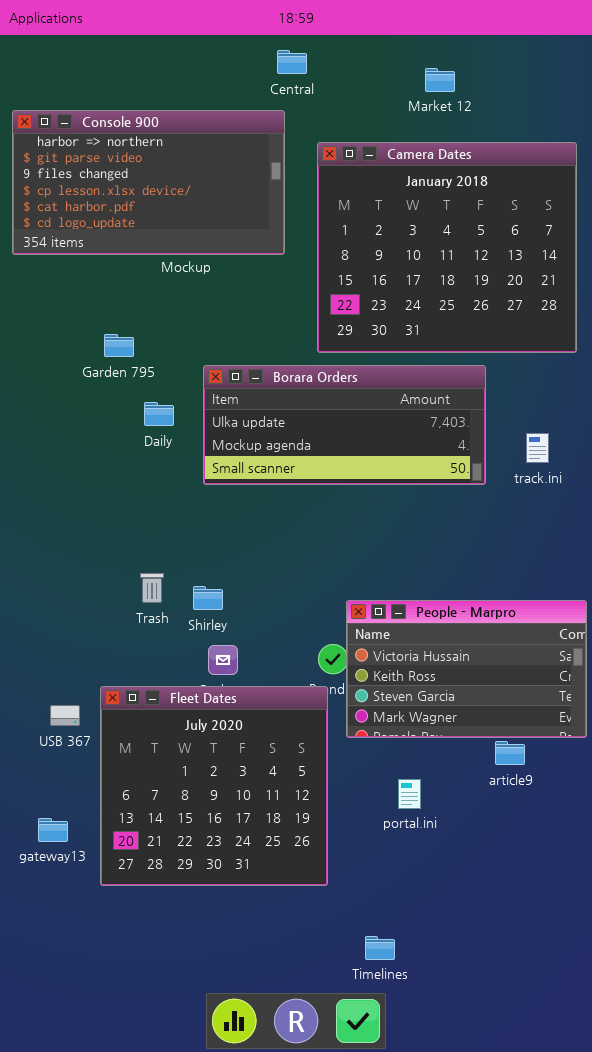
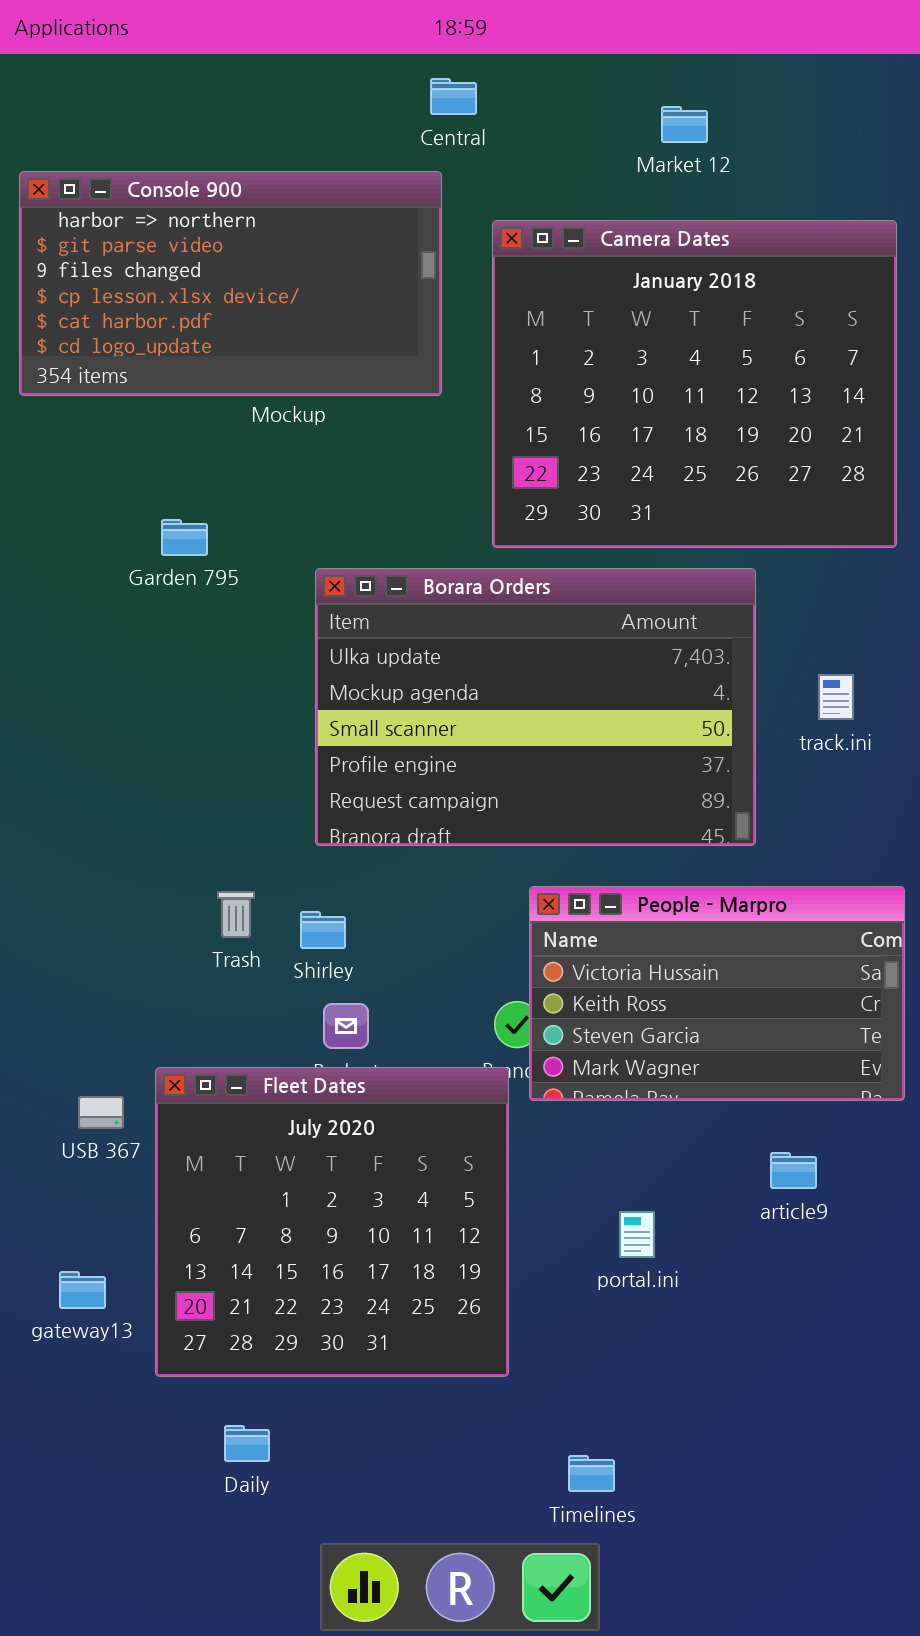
Borara Orders: [203,365,486,485] -> [315,568,756,846], resized
Daily: [144,402,174,426] -> [224,1425,270,1462], moved
People - Marpro: [346,600,587,738] -> [529,886,905,1101], moved

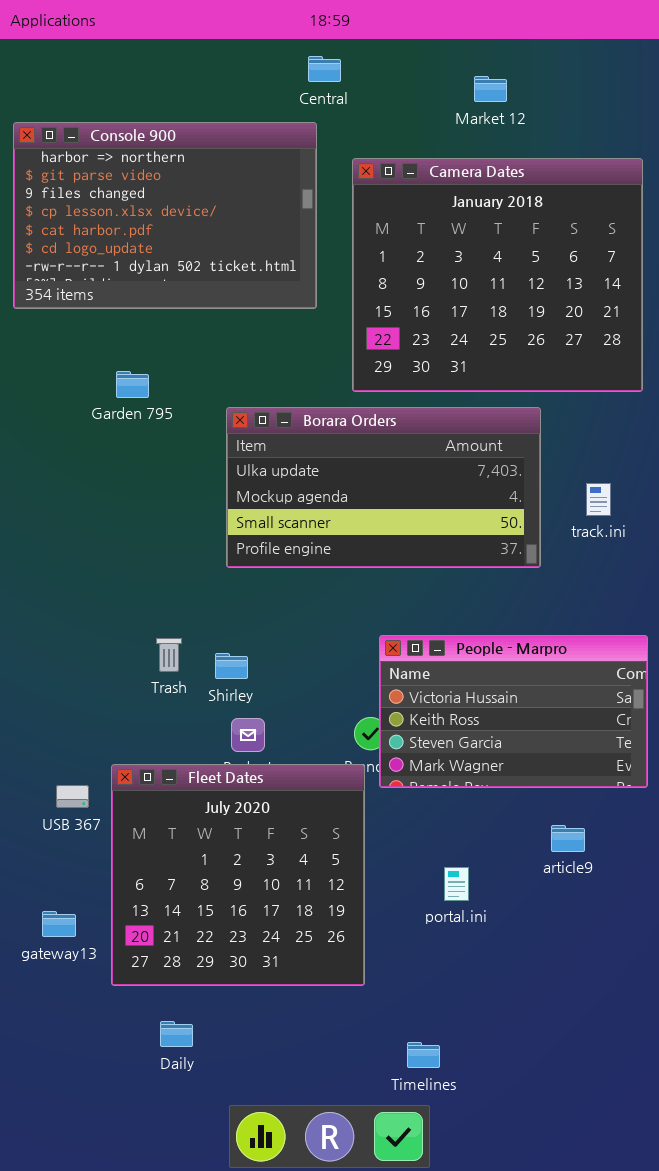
Console 900: [19,171,442,396] -> [13,122,317,309], resized
Borara Orders: [315,568,756,846] -> [226,407,541,568], resized

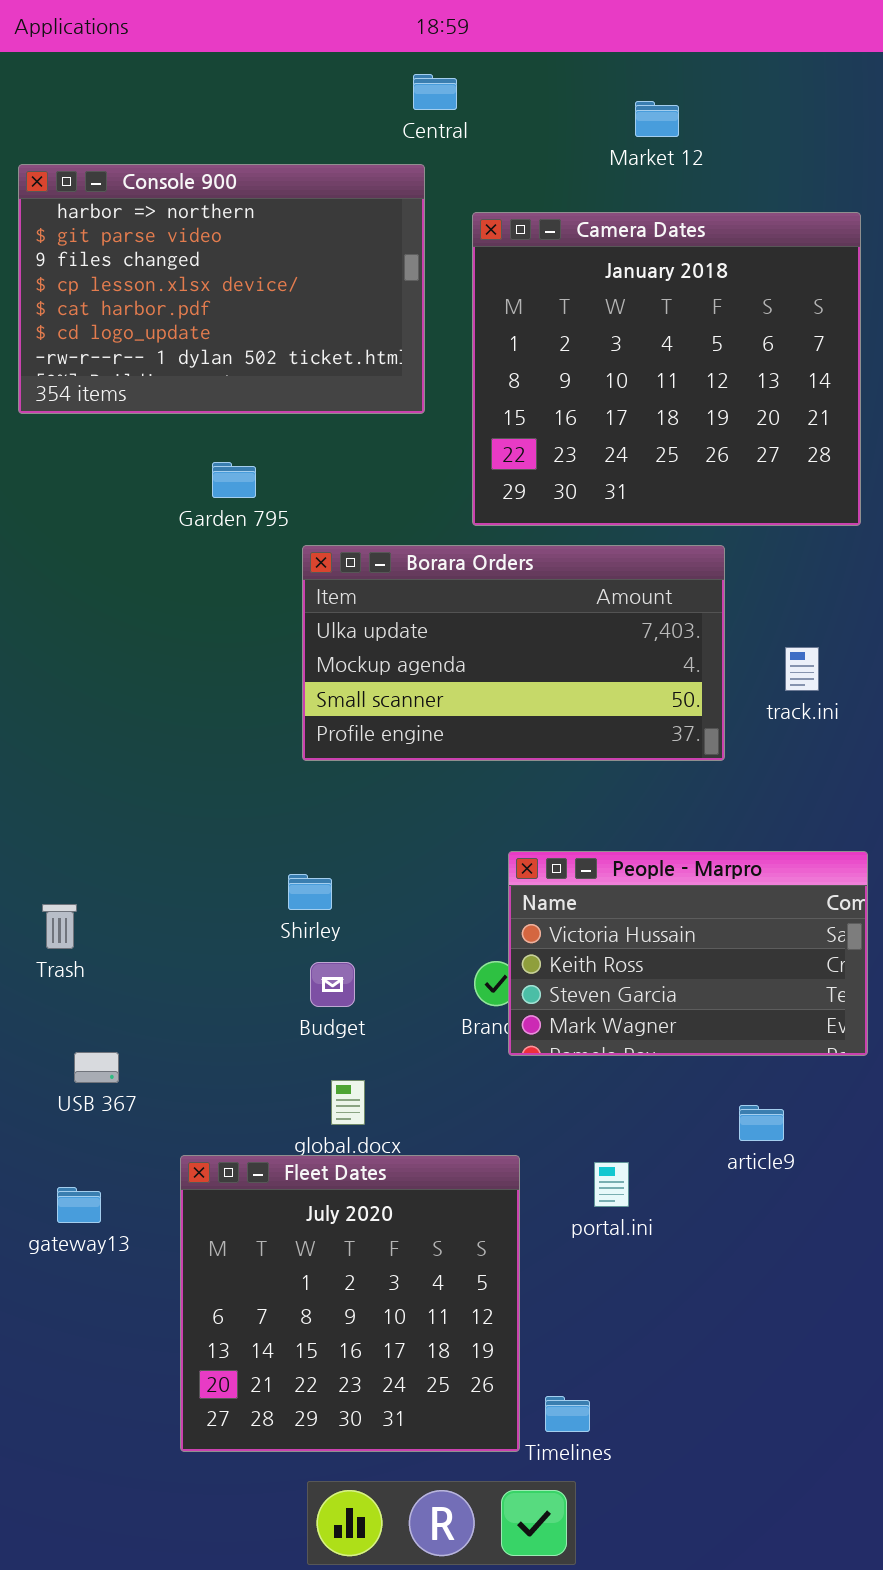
Garden 795: [116,371,149,398] -> [212,462,256,498], moved
Trash: [156,638,182,672] -> [42,904,77,949], moved
Fleet Dates: [111,764,365,986] -> [180,1155,520,1452], moved
gateway13: [42,911,76,937] -> [57,1187,101,1223], moved

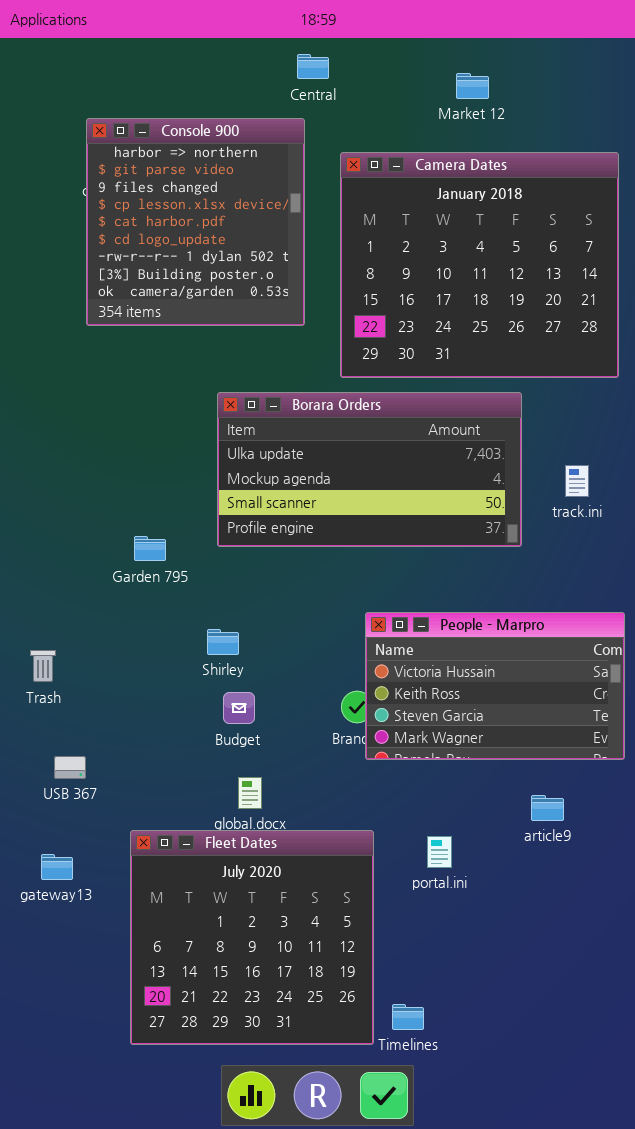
Console 900: [18,164,425,414] -> [86,118,305,326], resized
Garden 795: [212,462,256,498] -> [134,536,166,561], moved

